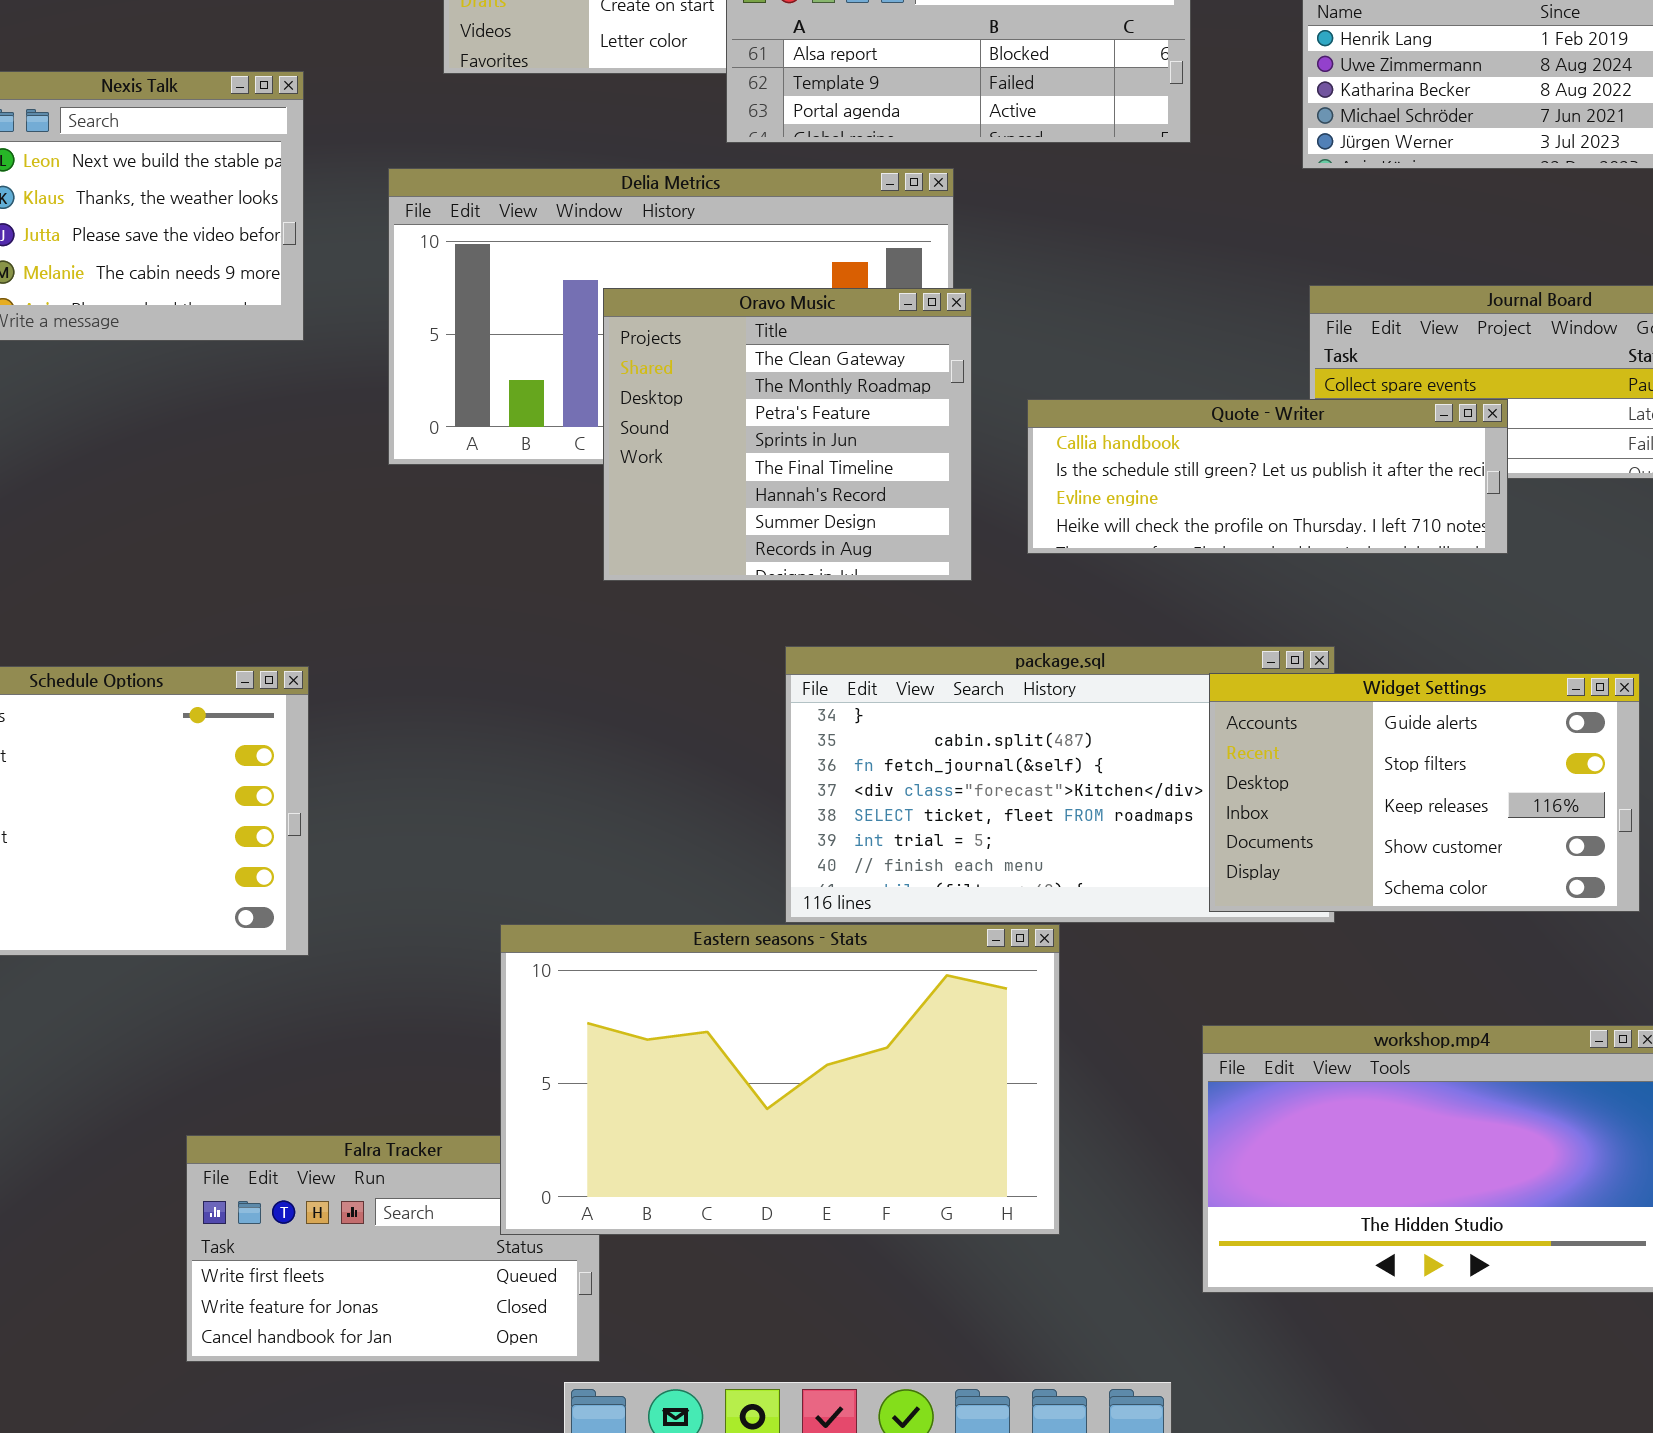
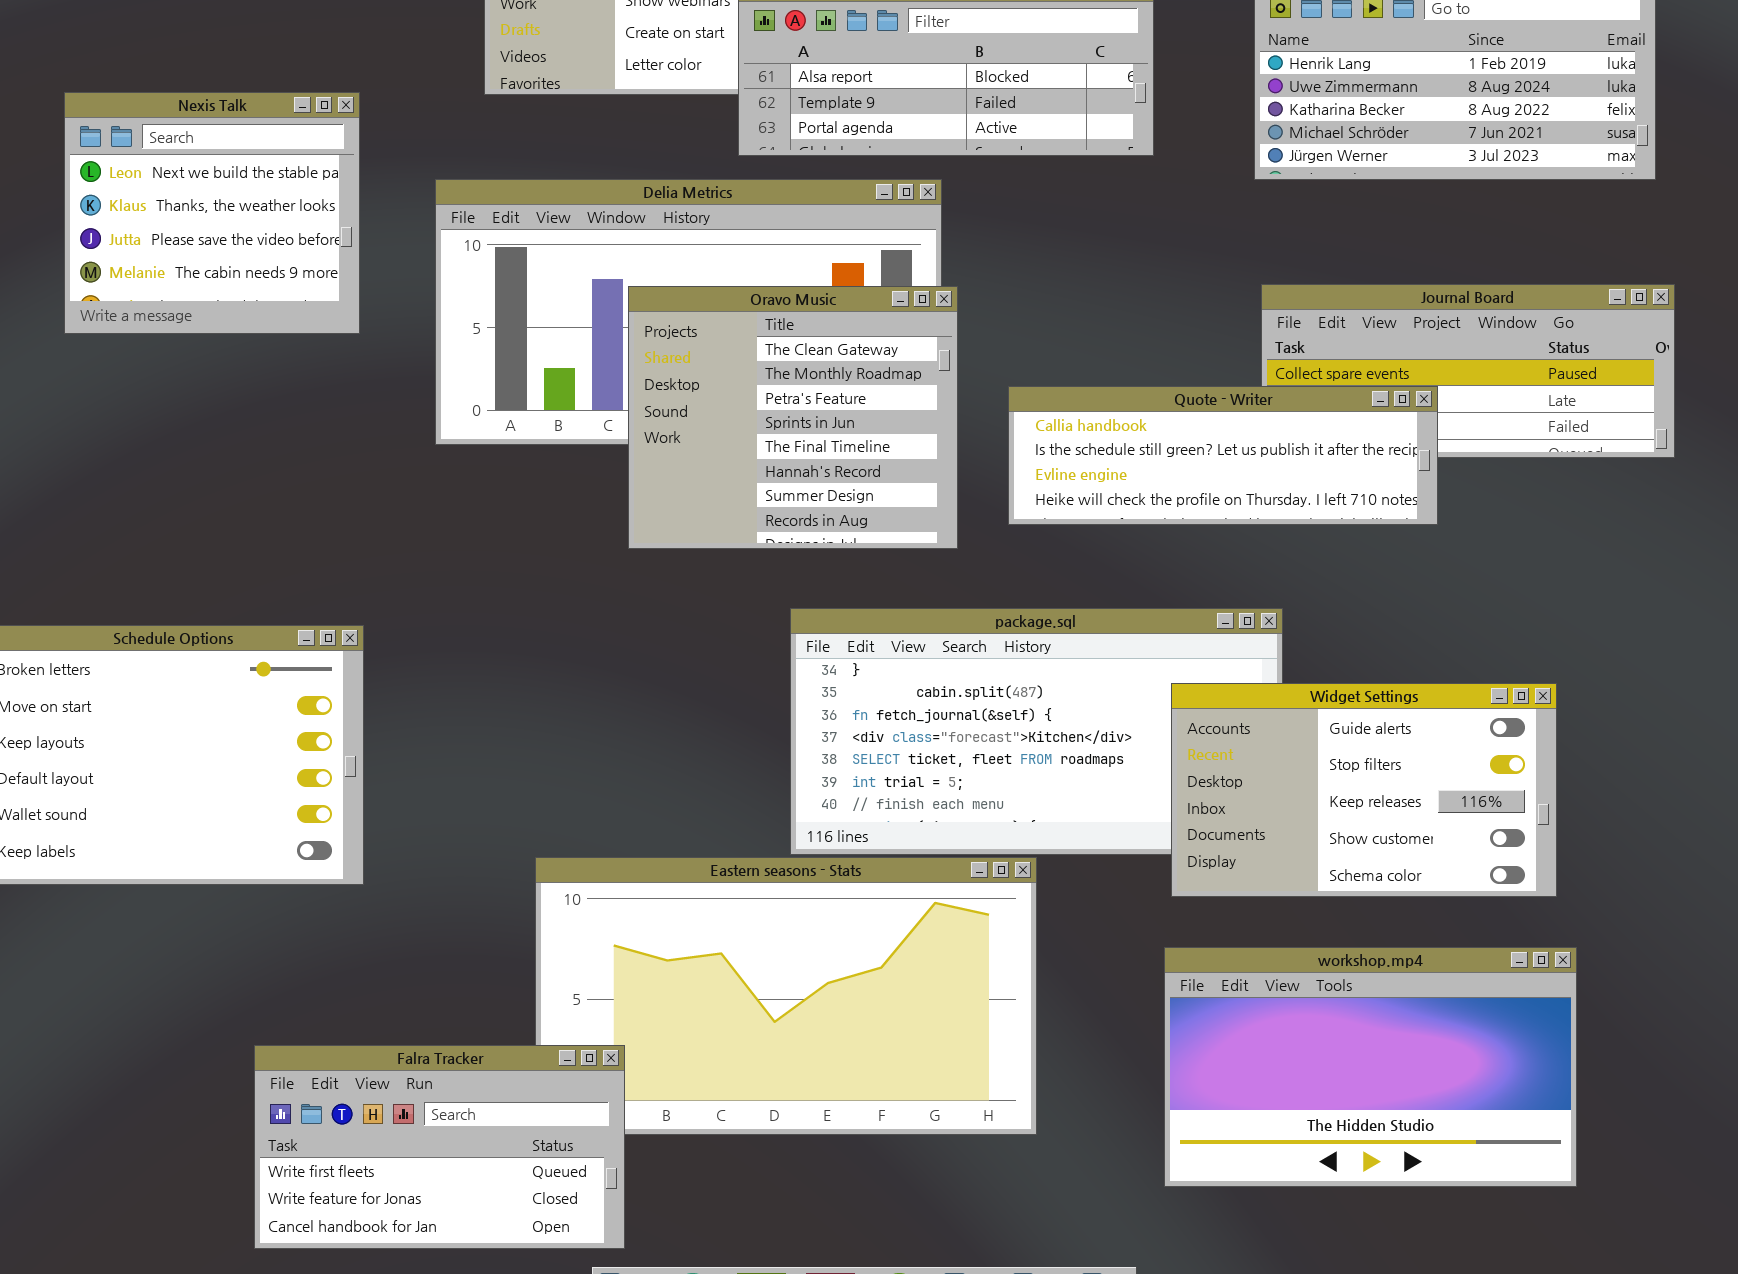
Widget Settings: [1209,673,1640,912] -> [1171,683,1557,897], moved
Falra Tracker: [186,1135,600,1362] -> [254,1045,625,1249], raised

